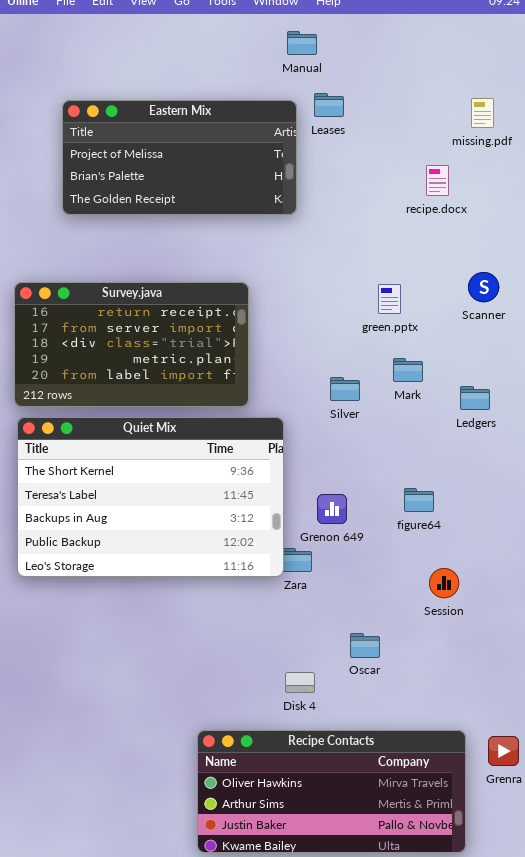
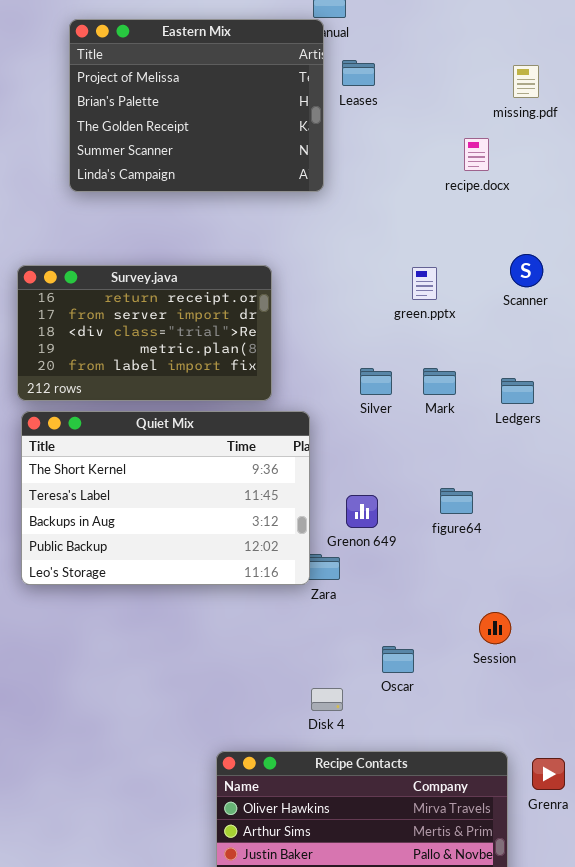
Eastern Mix: [62,100,297,215] -> [69,19,324,192], resized
Mark: [393,358,423,382] -> [423,368,456,395], moved
Session: [429,568,459,598] -> [479,612,511,644], moved

